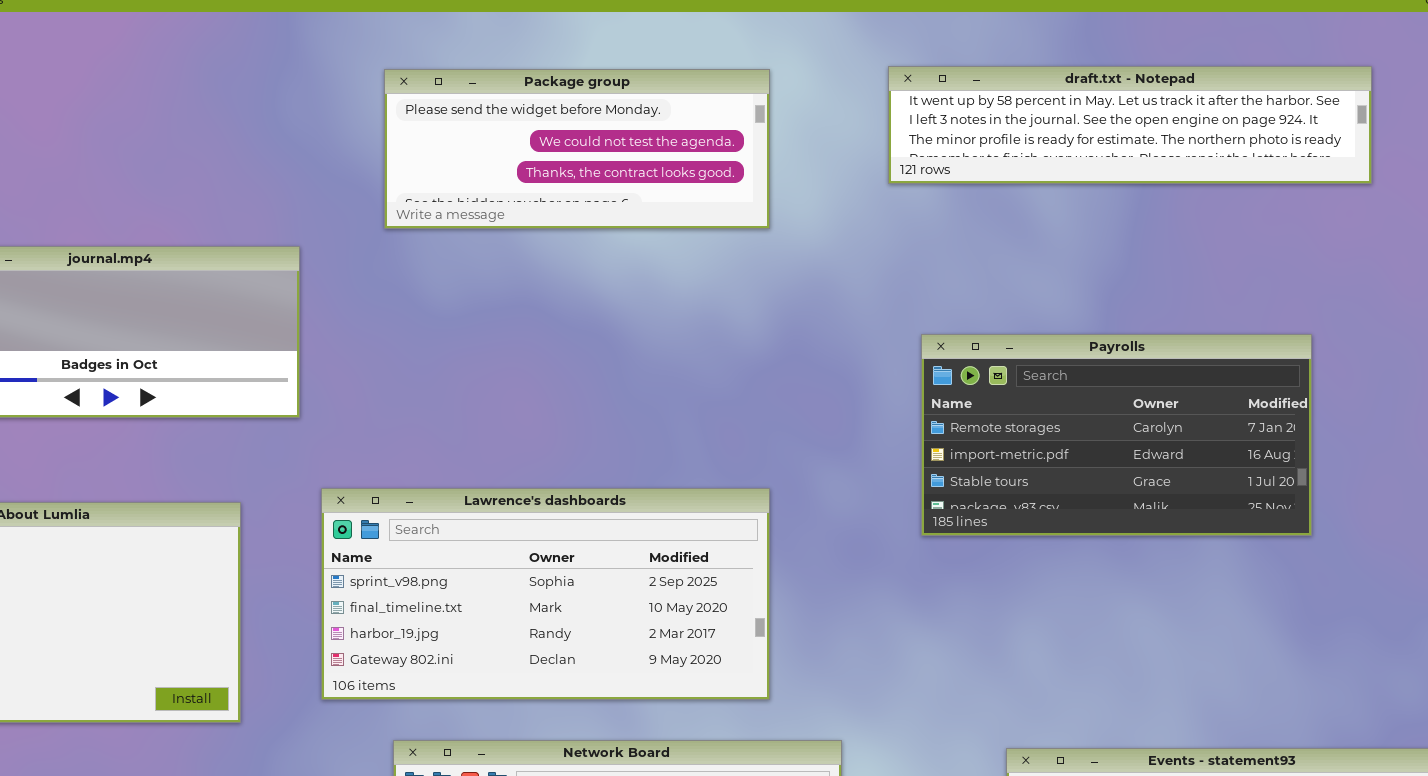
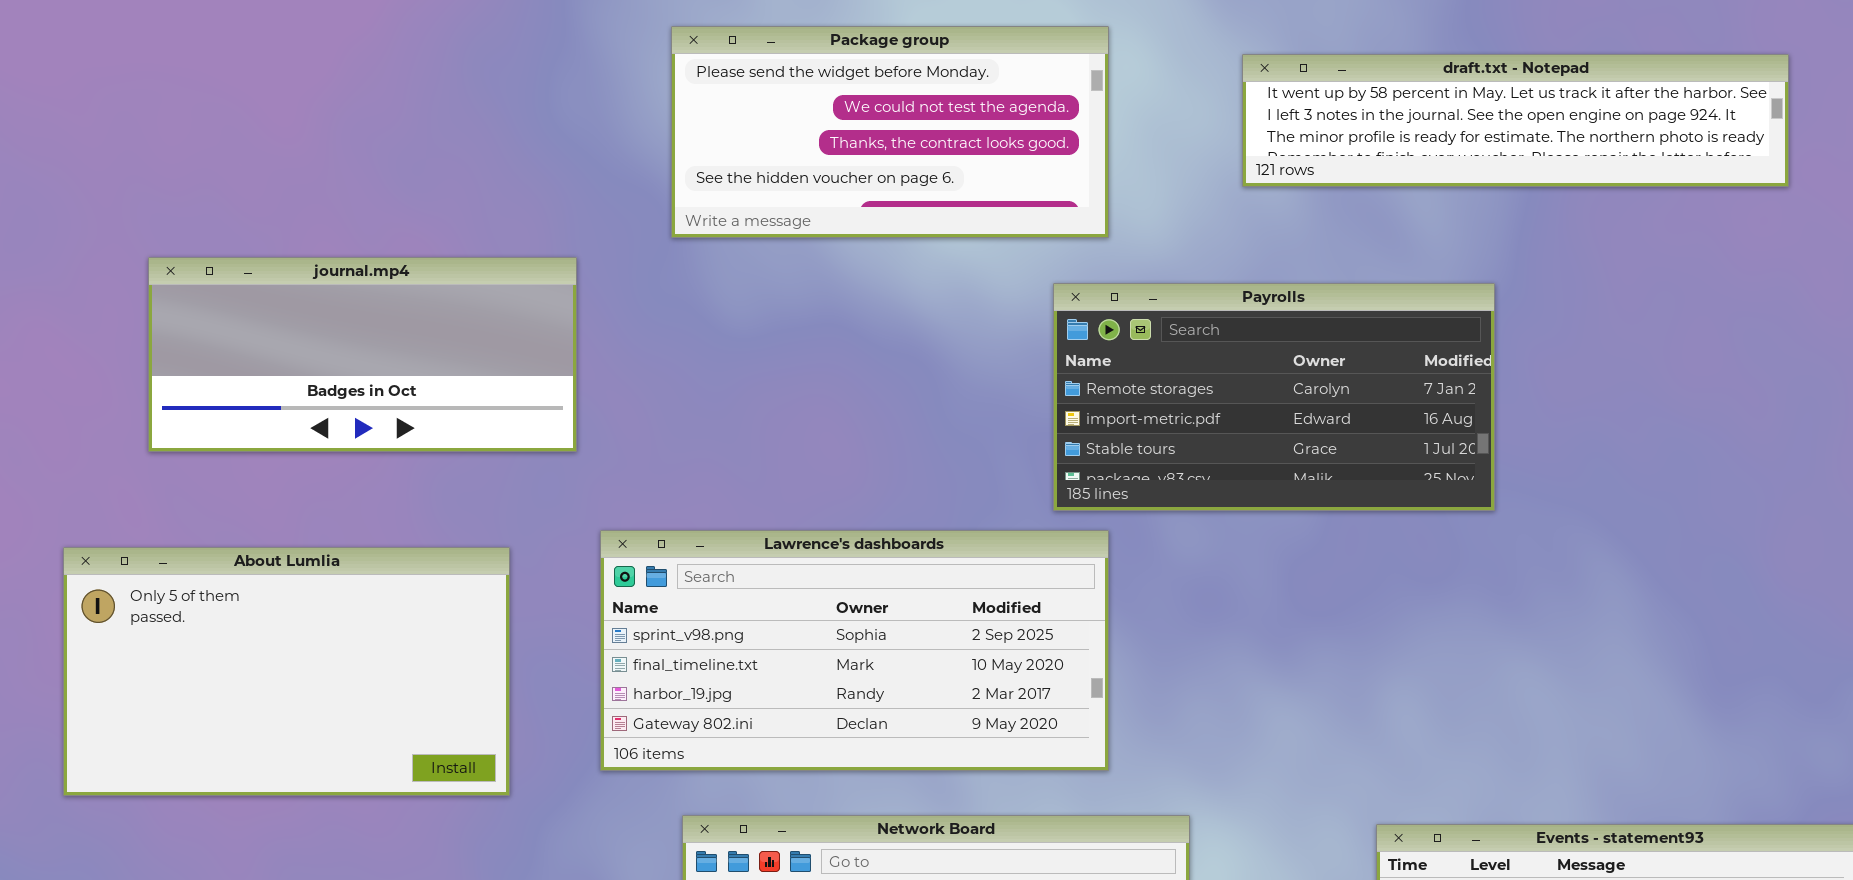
Package group: [384,69,770,229] -> [671,26,1109,238], resized
Payrolls: [921,334,1312,536] -> [1053,283,1495,511], moved

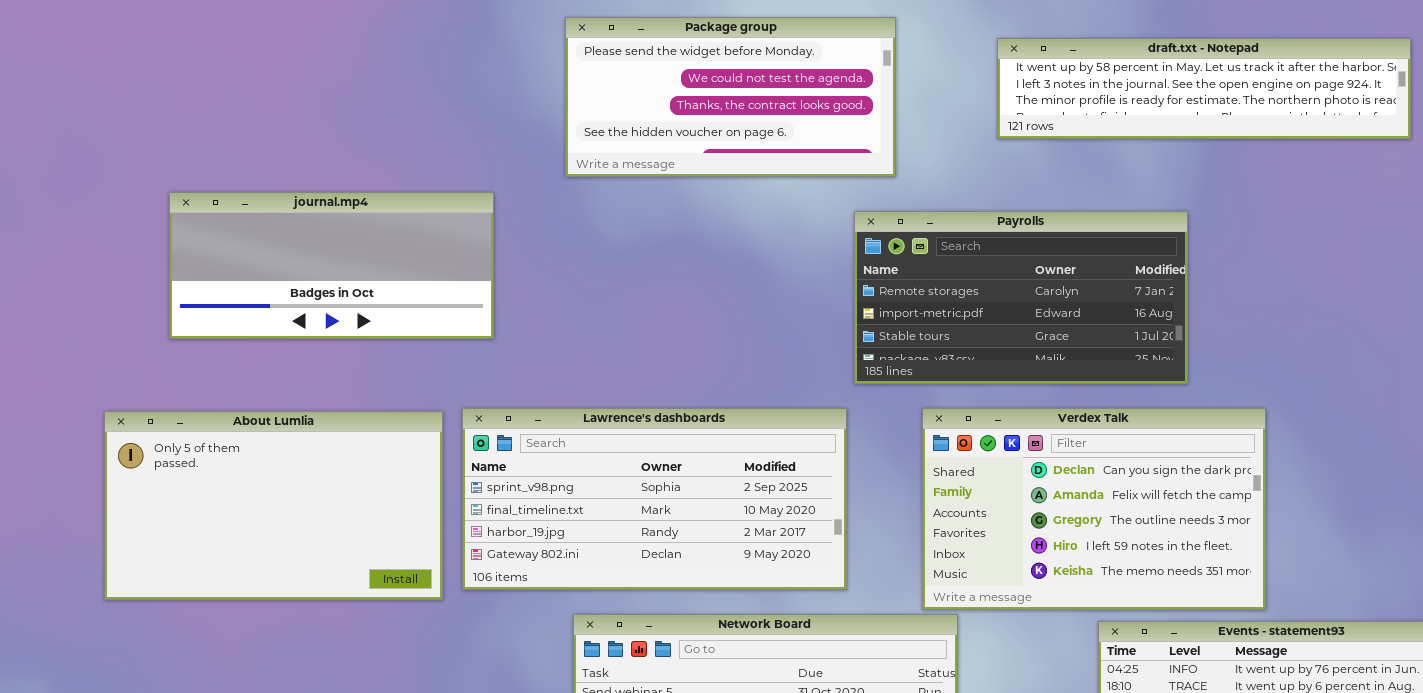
Lawrence's dashboards: [600,530,1109,771] -> [462,408,847,590], moved
Verdex Talk: none -> [922,408,1266,610], opened

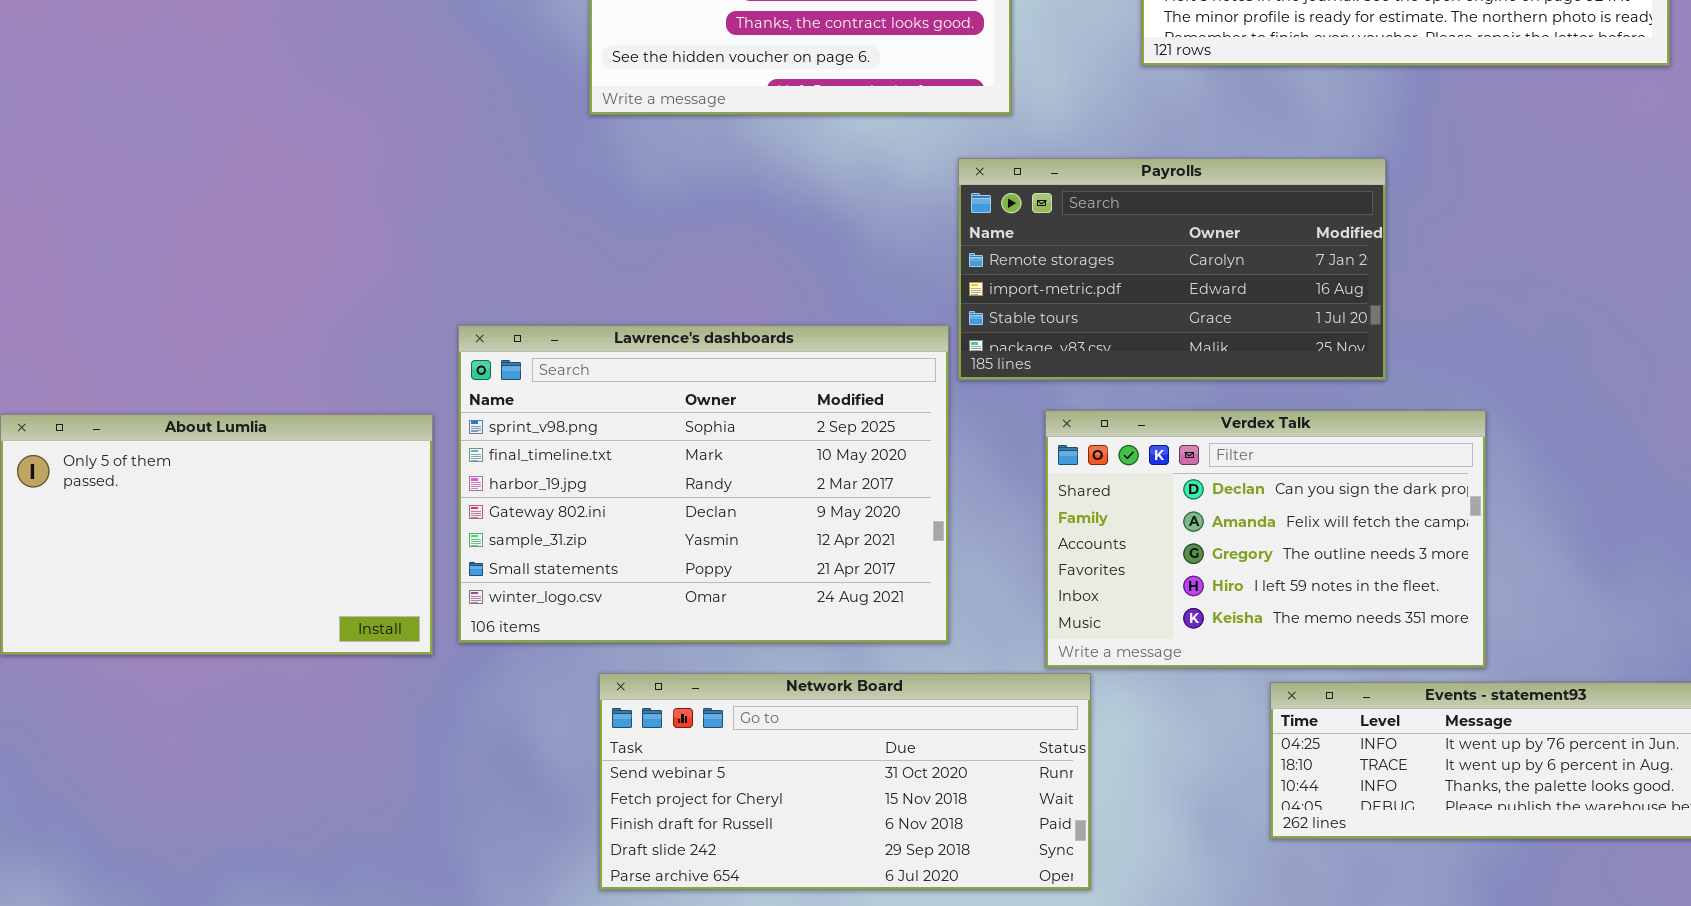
journal.mp4: [169,192,494,339] -> none, closed
Lawrence's dashboards: [462,408,847,590] -> [458,325,949,643], resized

